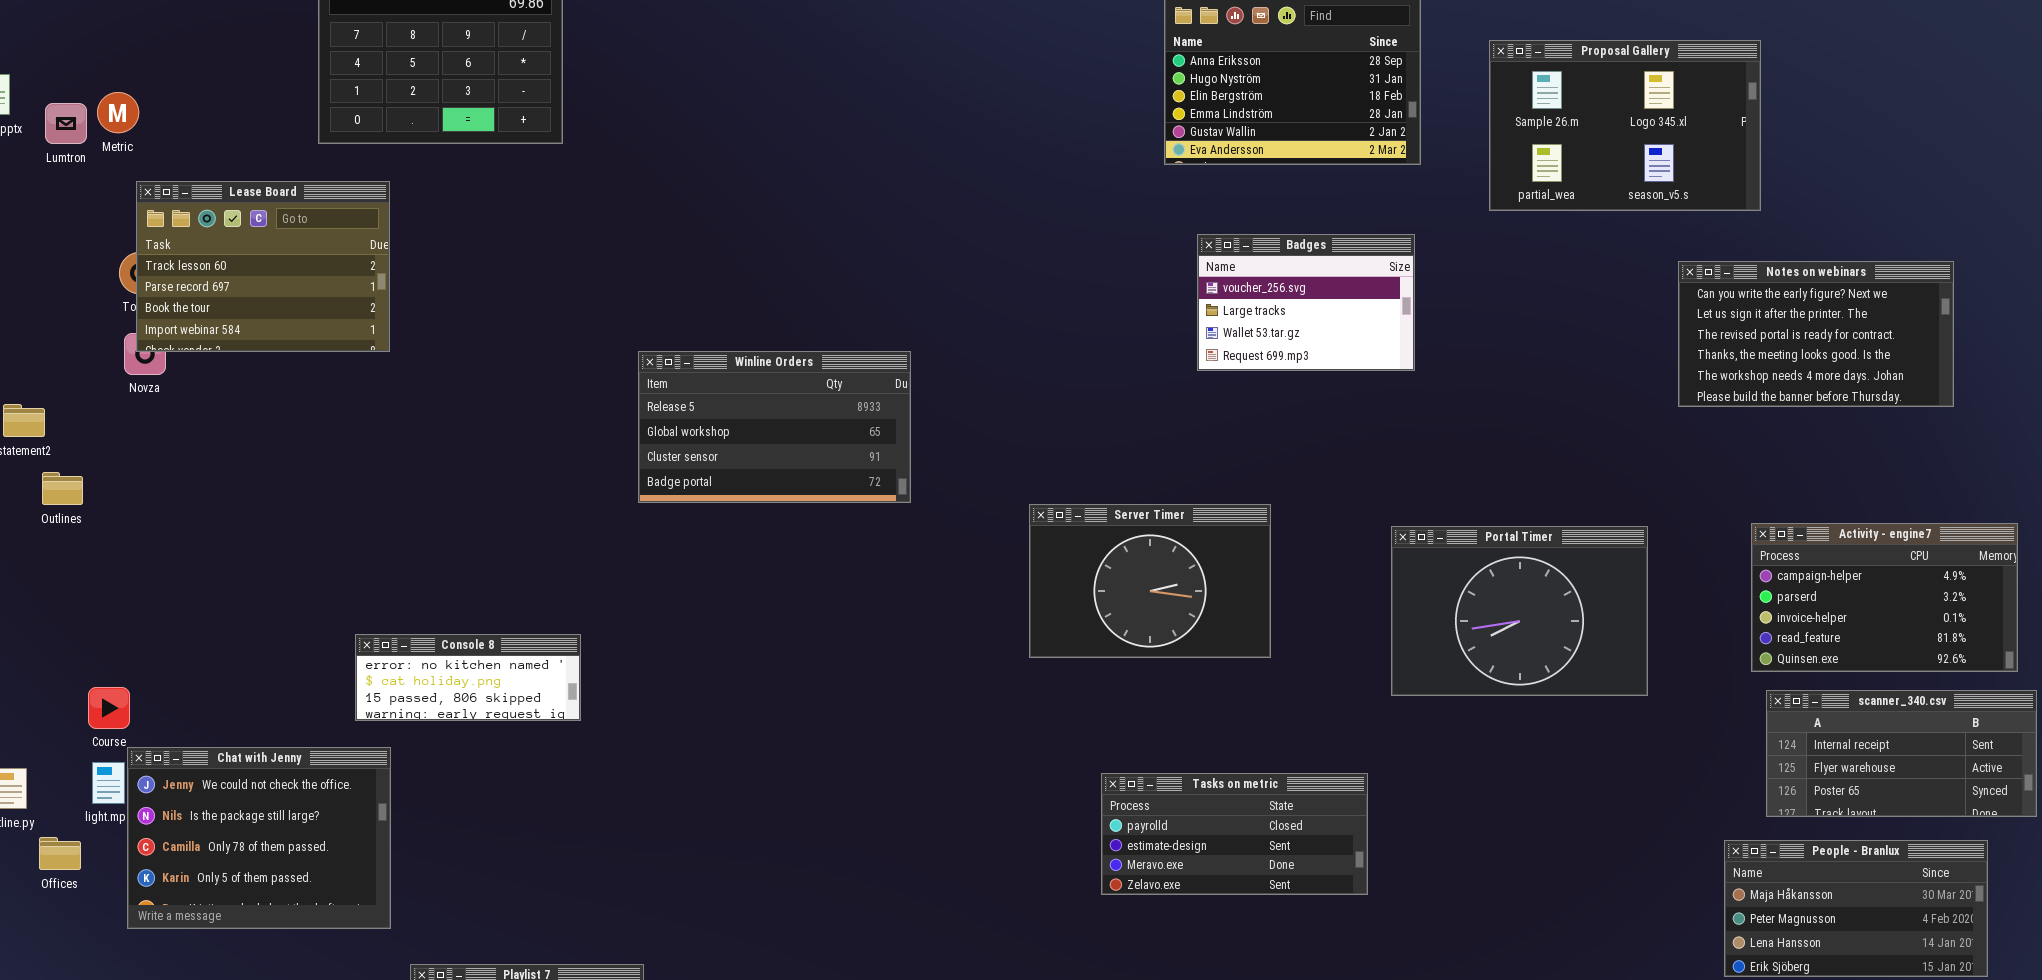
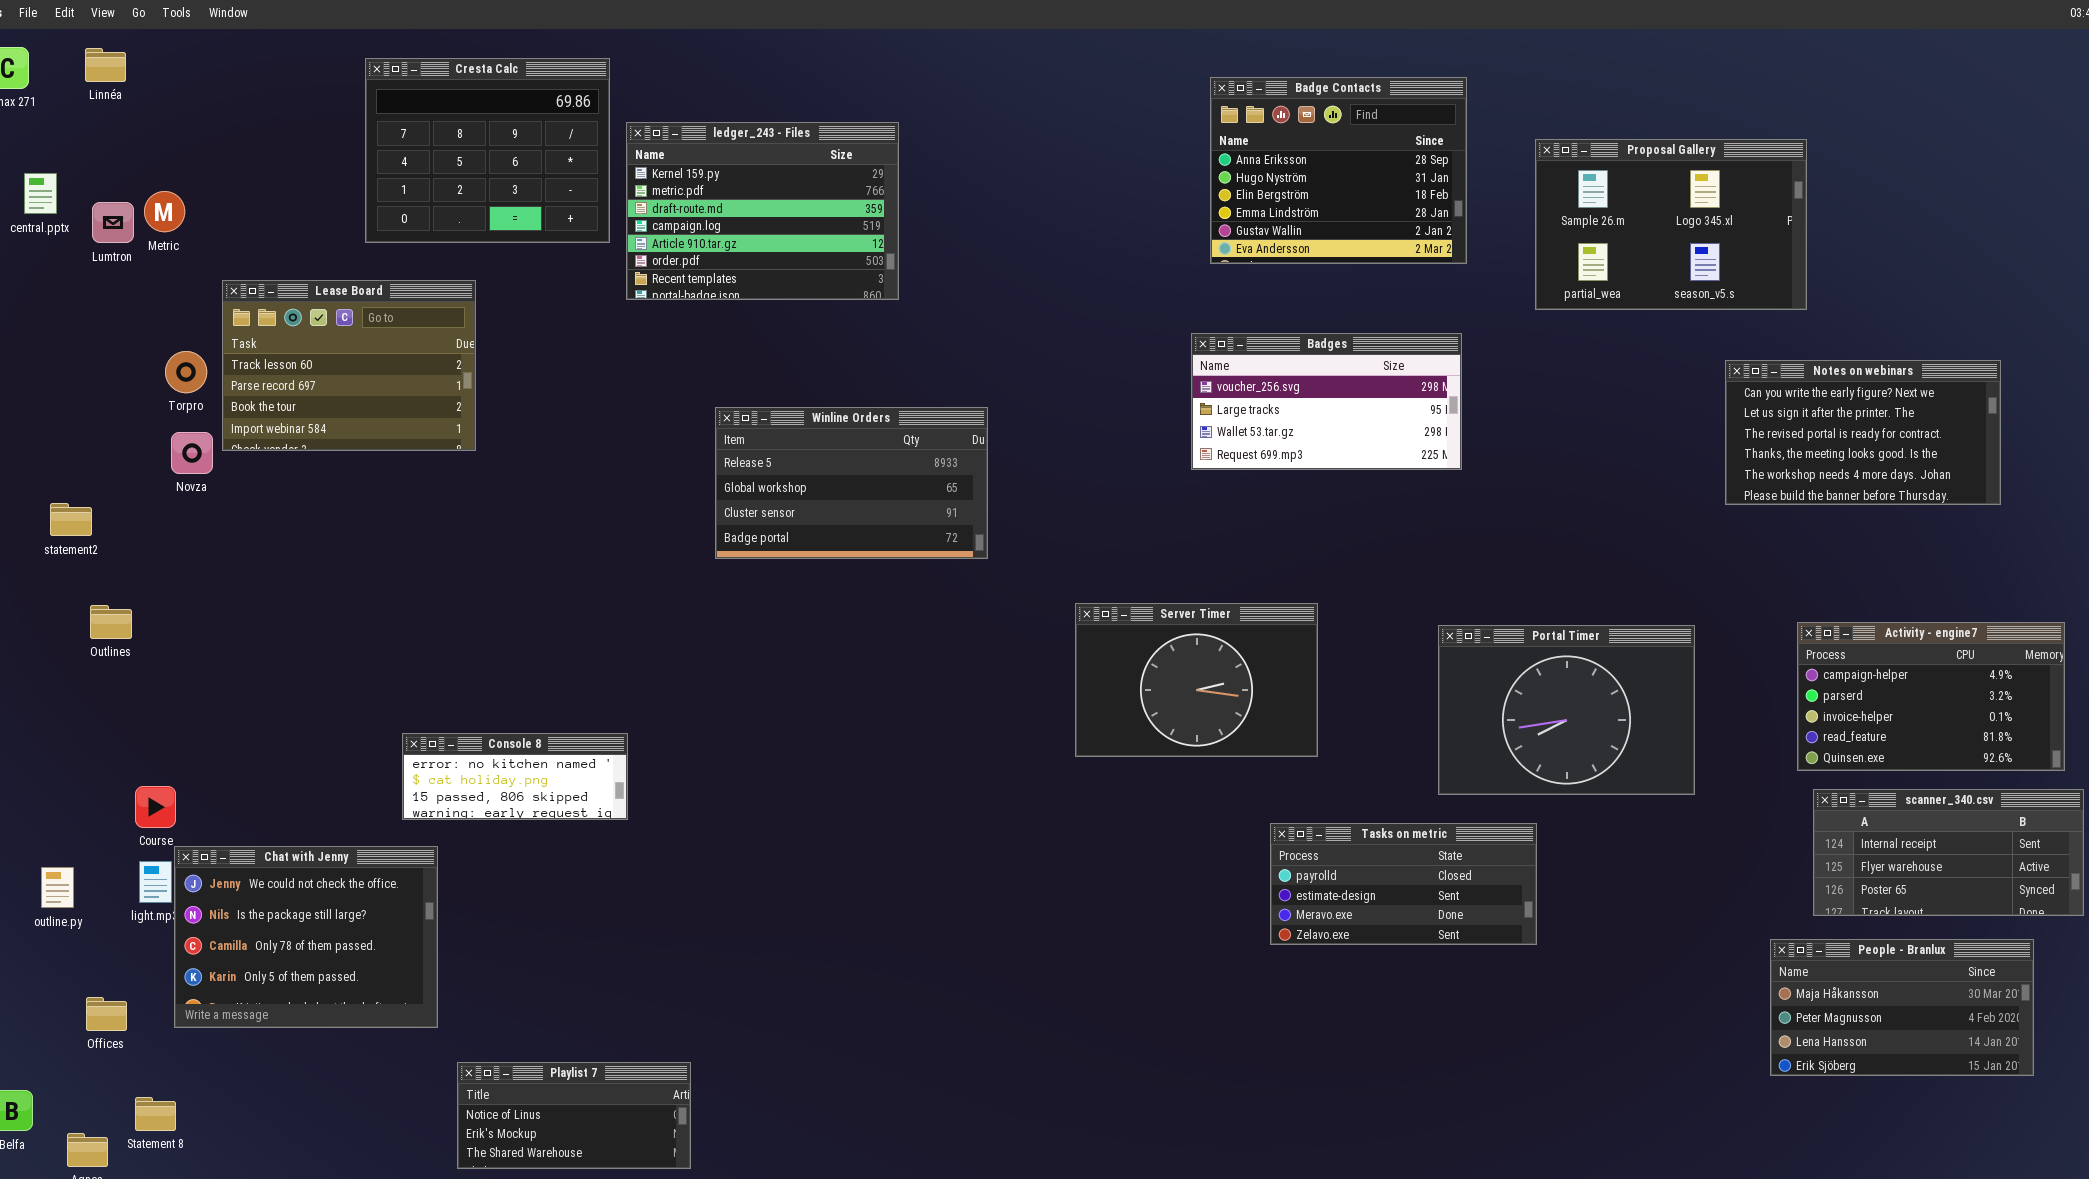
ledger_243 - Files: none -> [626,122,899,300], opened
Lease Board: [136,181,390,352] -> [222,280,476,451], moved
Badges: [1197,234,1415,371] -> [1191,333,1462,470], resized
Winline Orders: [638,351,911,503] -> [715,407,988,559], moved
Outlines: [42,472,83,505] -> [90,605,132,639], moved
Tasks on metric: [1101,773,1368,895] -> [1270,823,1537,945], moved
Offices: [39,837,81,870] -> [86,997,127,1031], moved

